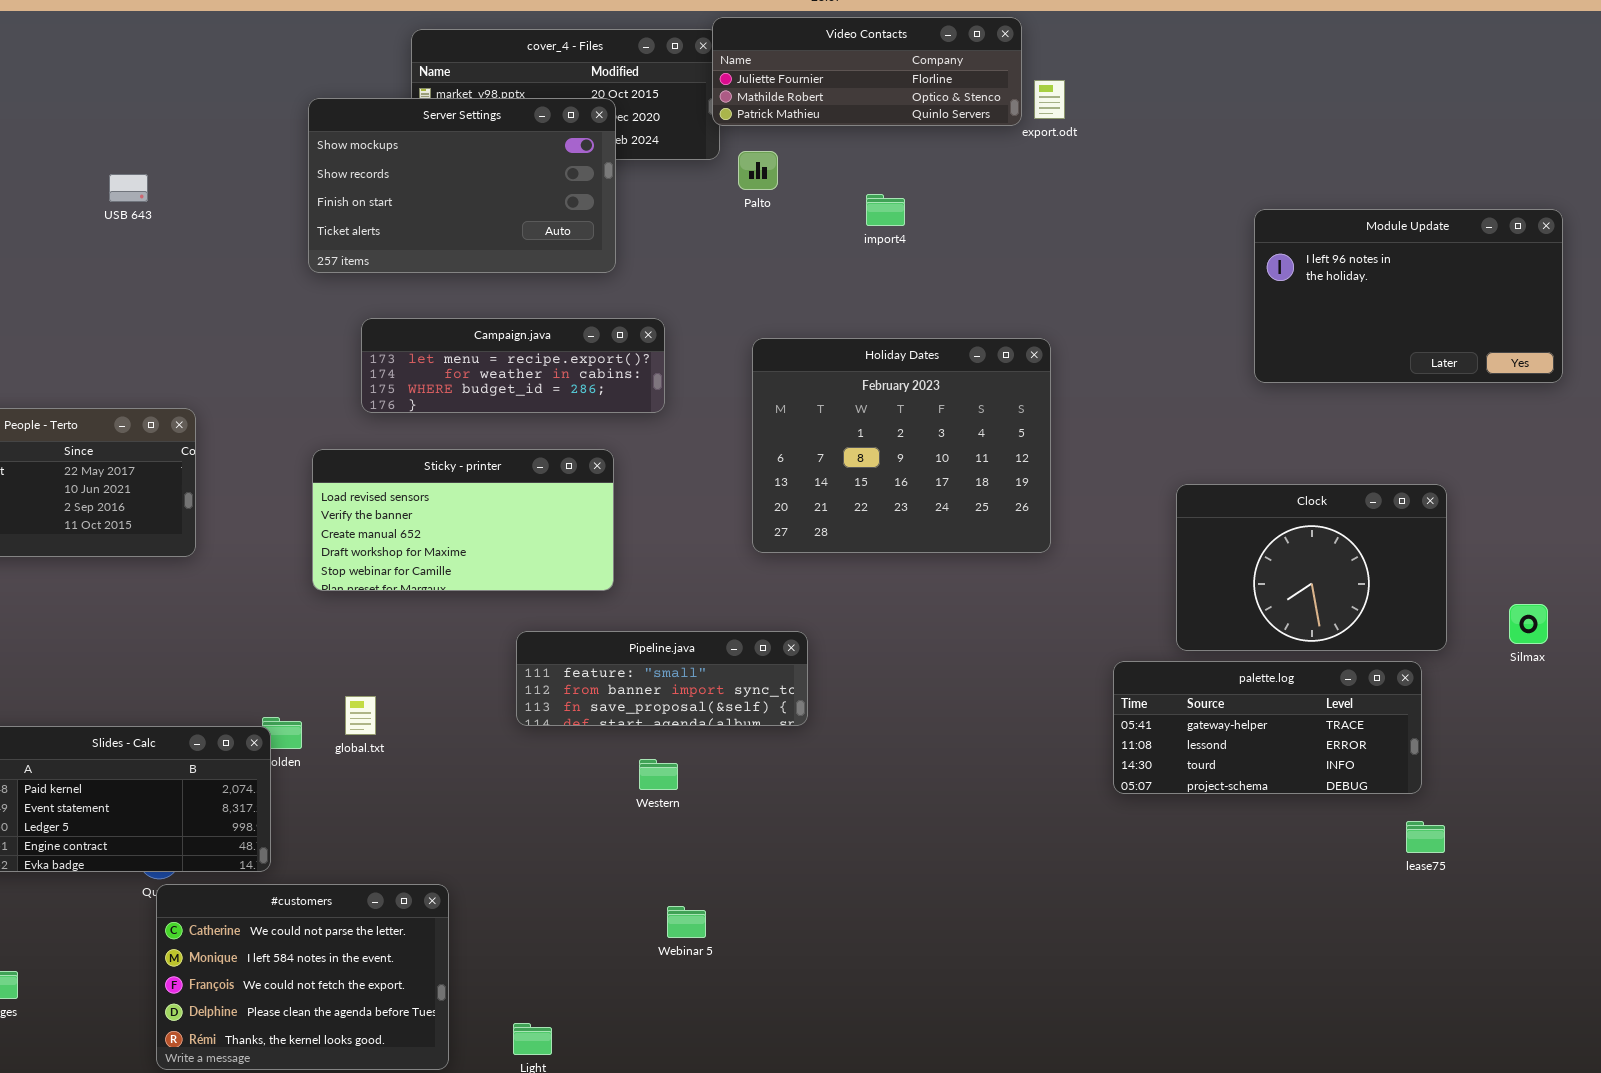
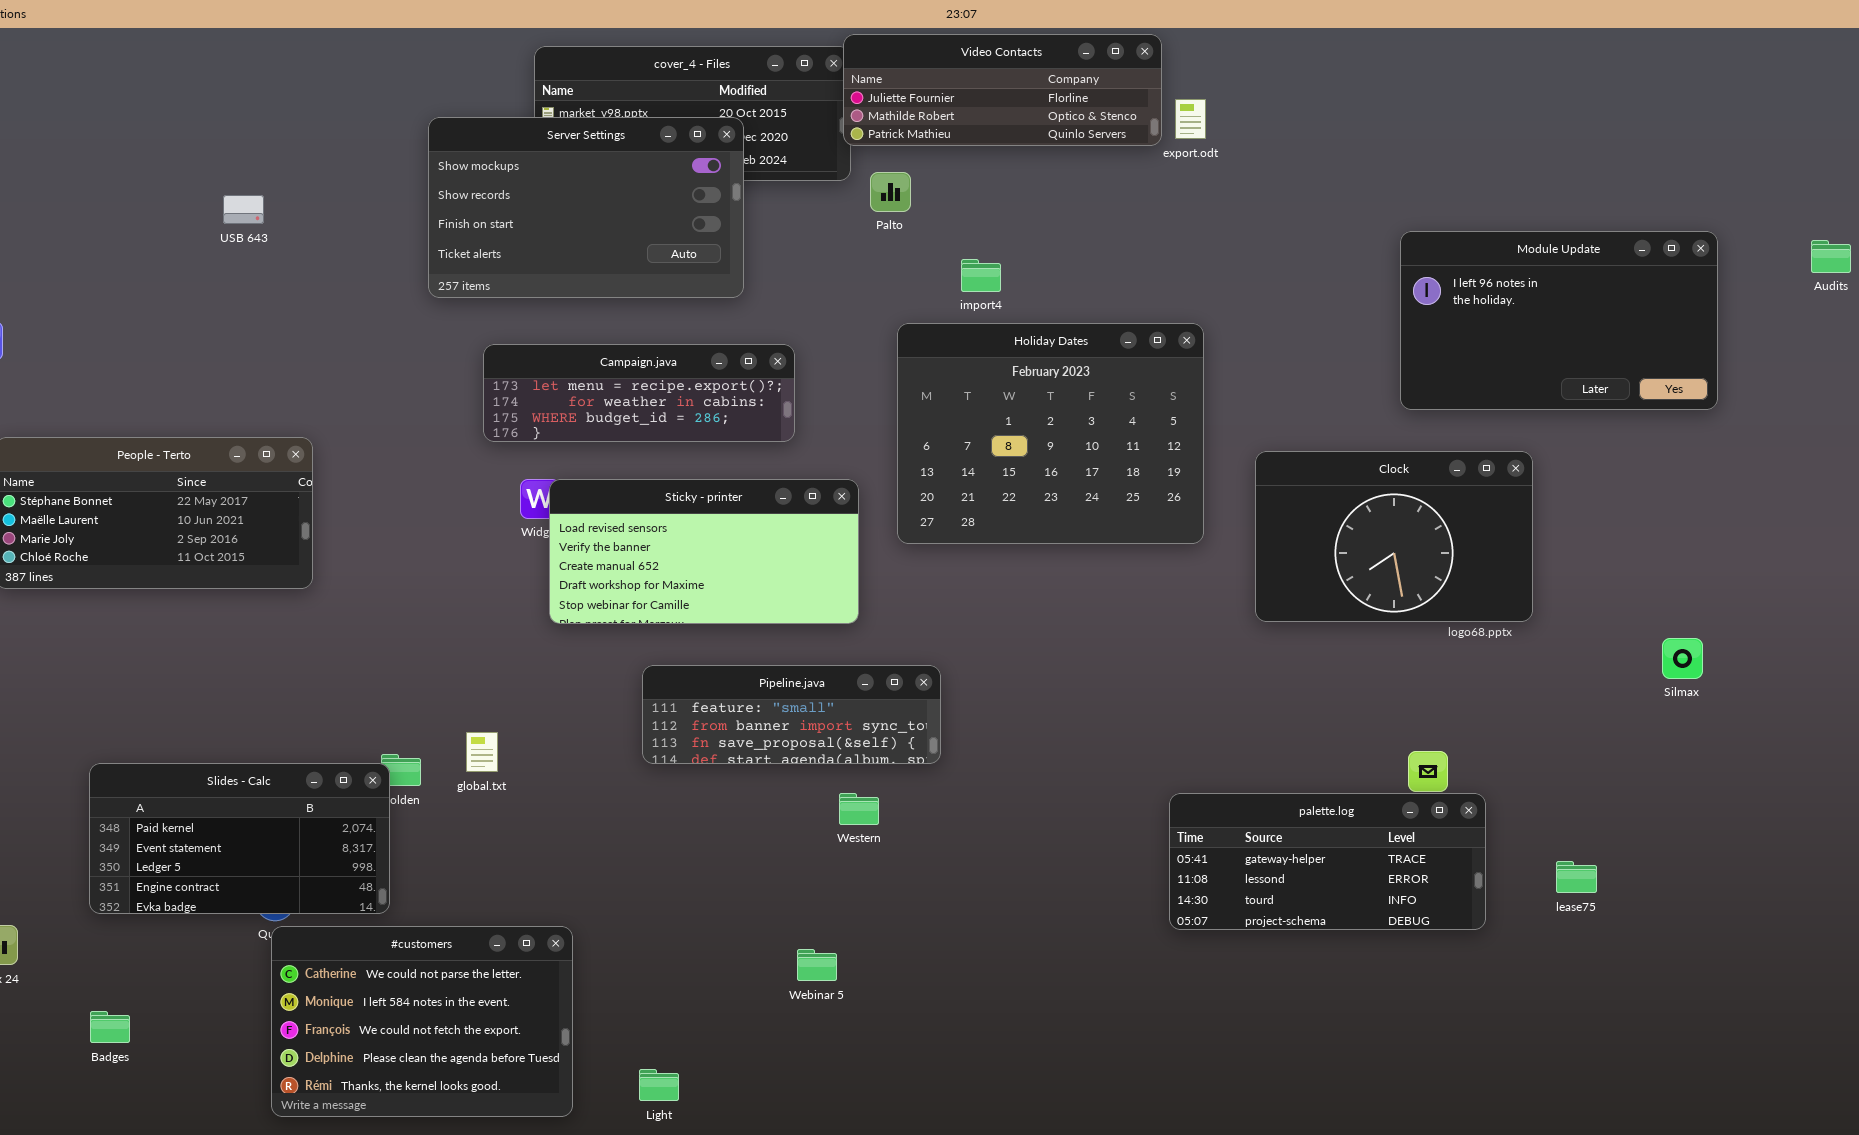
import4: [866,194,905,226] -> [961,259,1001,292], moved
Holiday Dates: [752,338,1051,553] -> [897,323,1204,544], moved
Sticky - printer: [312,449,614,591] -> [549,479,859,624], moved
Clock: [1176,484,1447,651] -> [1255,451,1533,622], moved
palette.log: [1113,661,1422,794] -> [1169,793,1486,930], moved
Western: [639,759,678,790] -> [839,793,879,825], moved

